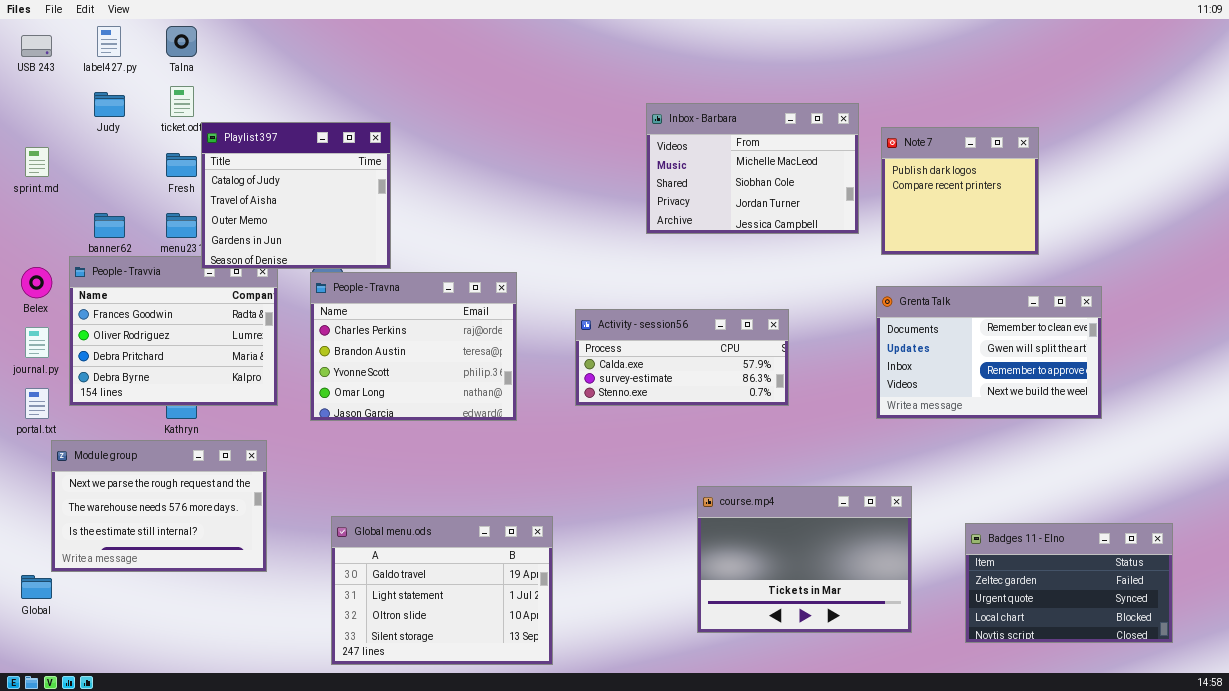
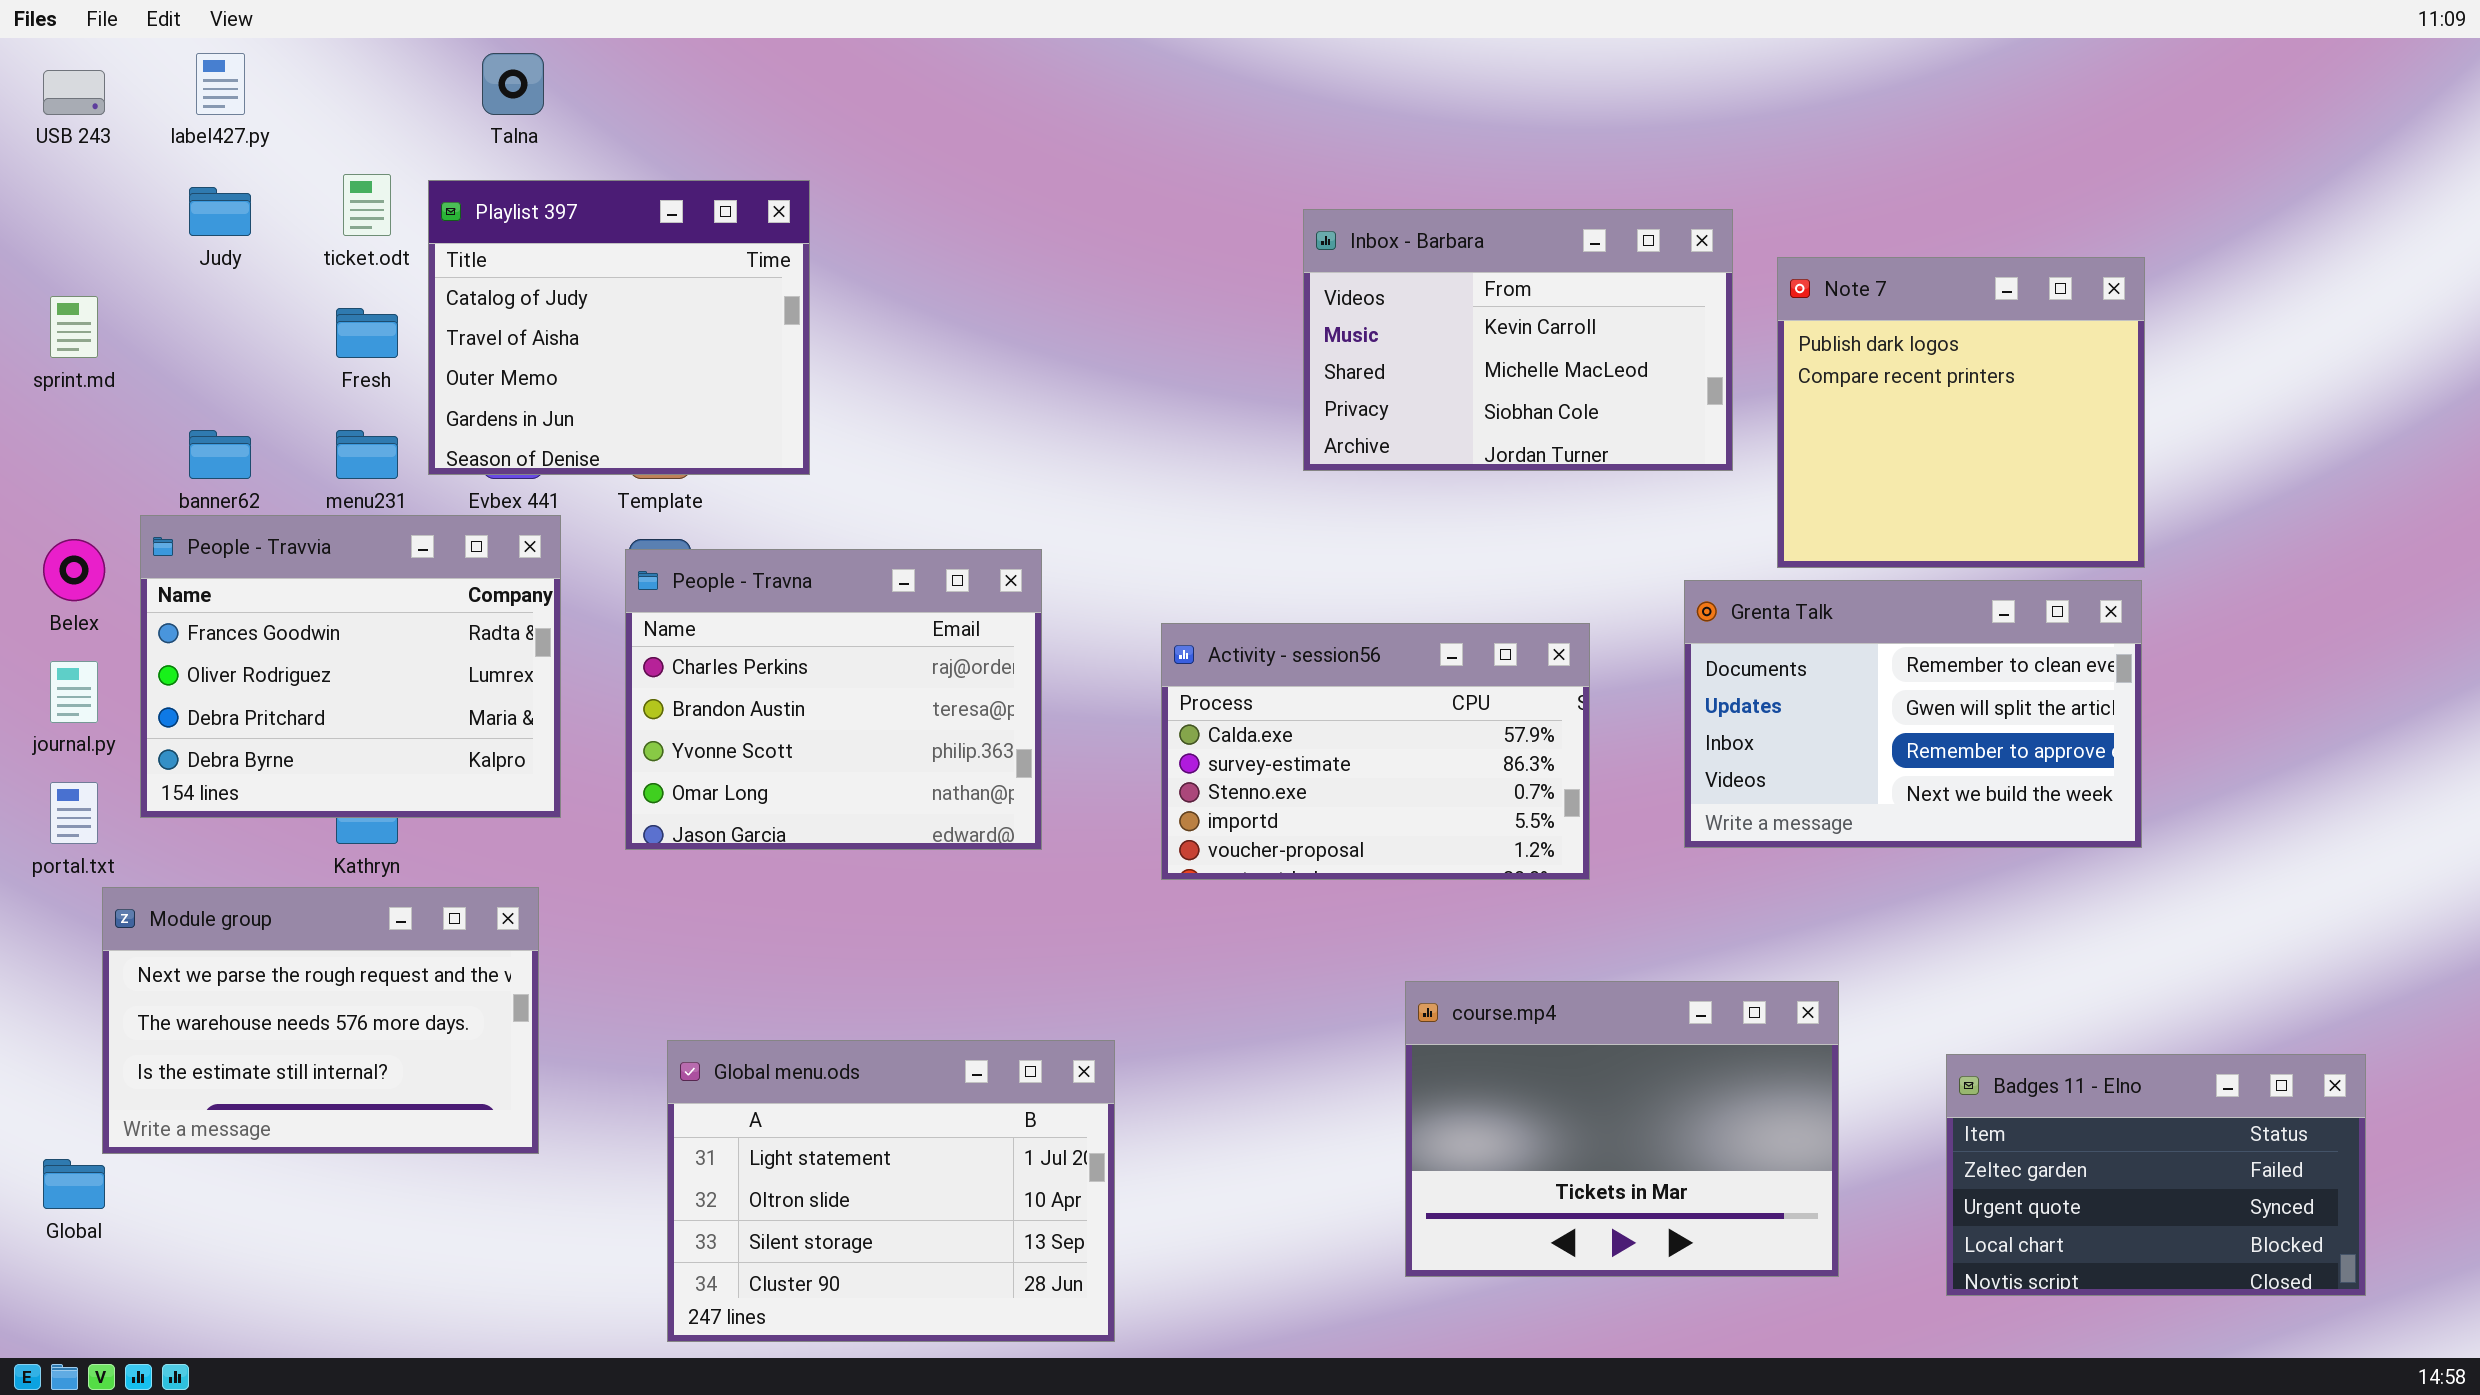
Talna: [166,26,197,57] -> [482,53,544,115], moved
Inbox - Barbara: [646,103,859,234] -> [1303,209,1733,471], scrolled up 1 row
Playlist 397: [201,122,391,269] -> [428,180,810,475], moved
Note 7: [881,127,1039,255] -> [1777,257,2145,568], resized
Grenta Talk: [876,286,1102,419] -> [1684,580,2142,848], moved
Activity - session56: [575,309,789,406] -> [1161,623,1590,880], resized
Global menu.ods: [331,516,553,665] -> [667,1040,1115,1342], scrolled down 1 row

